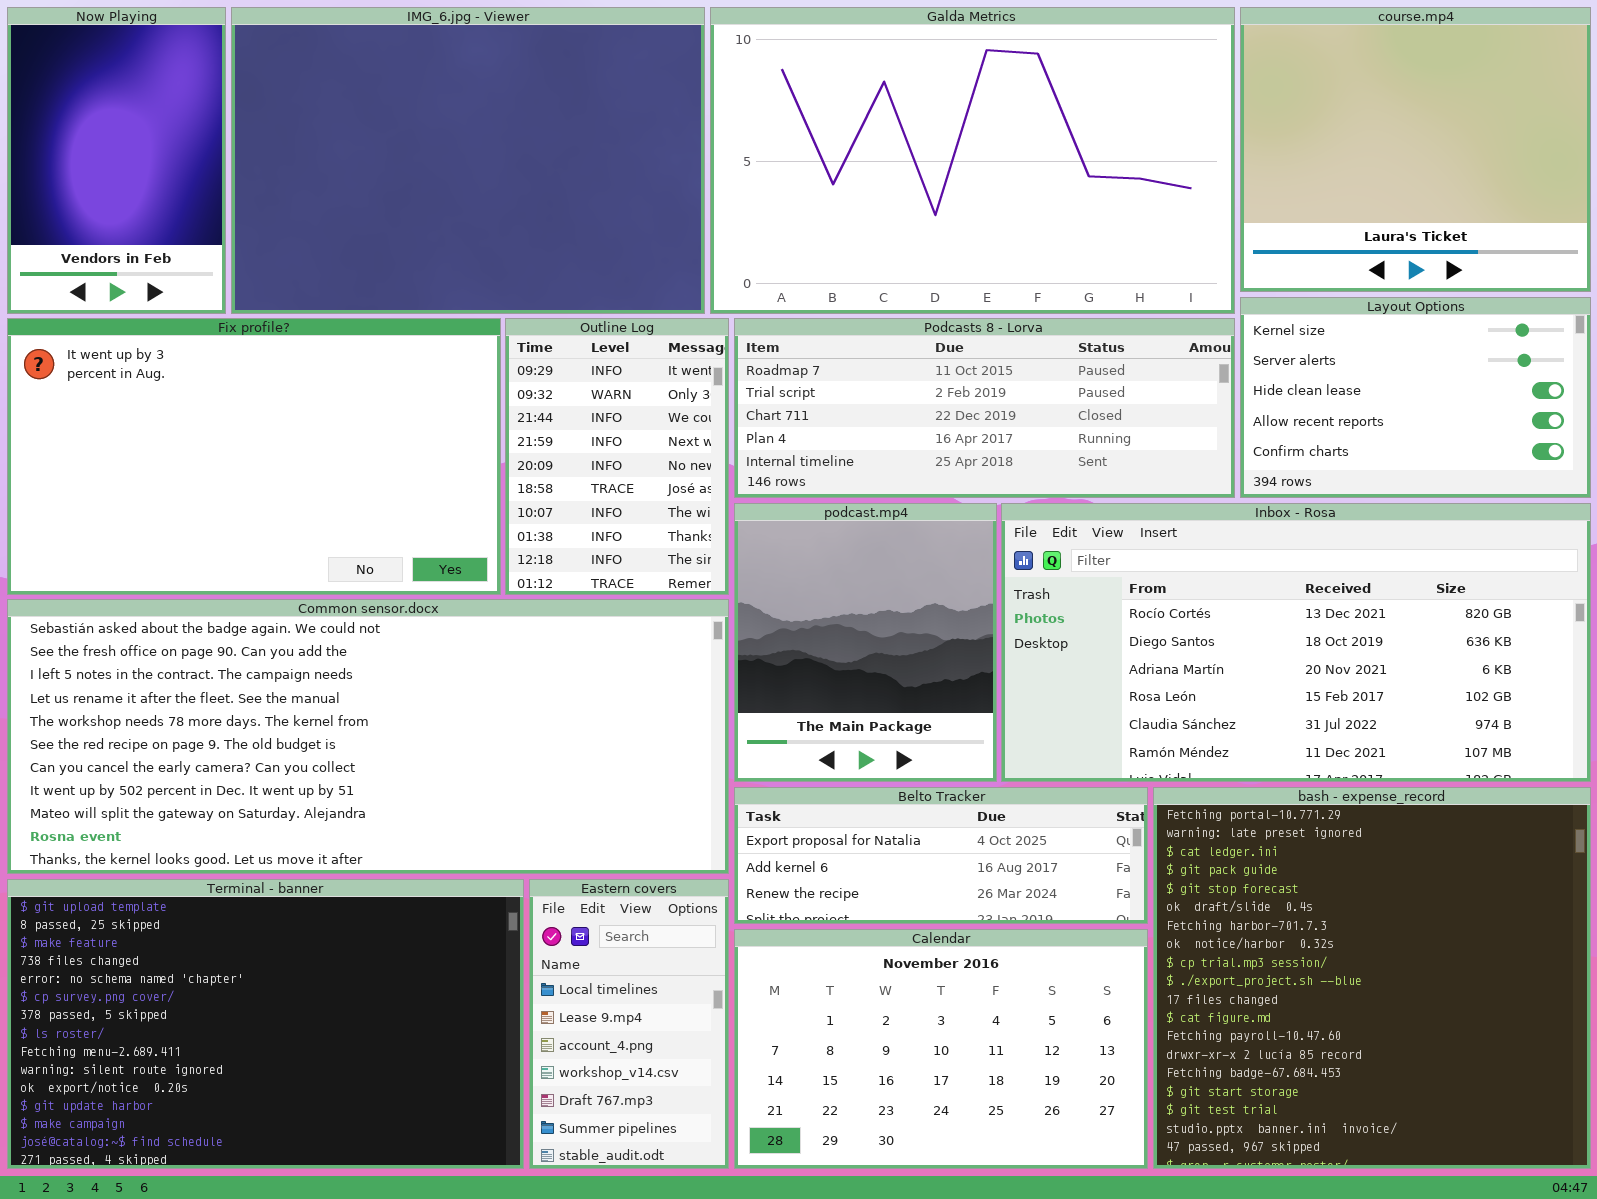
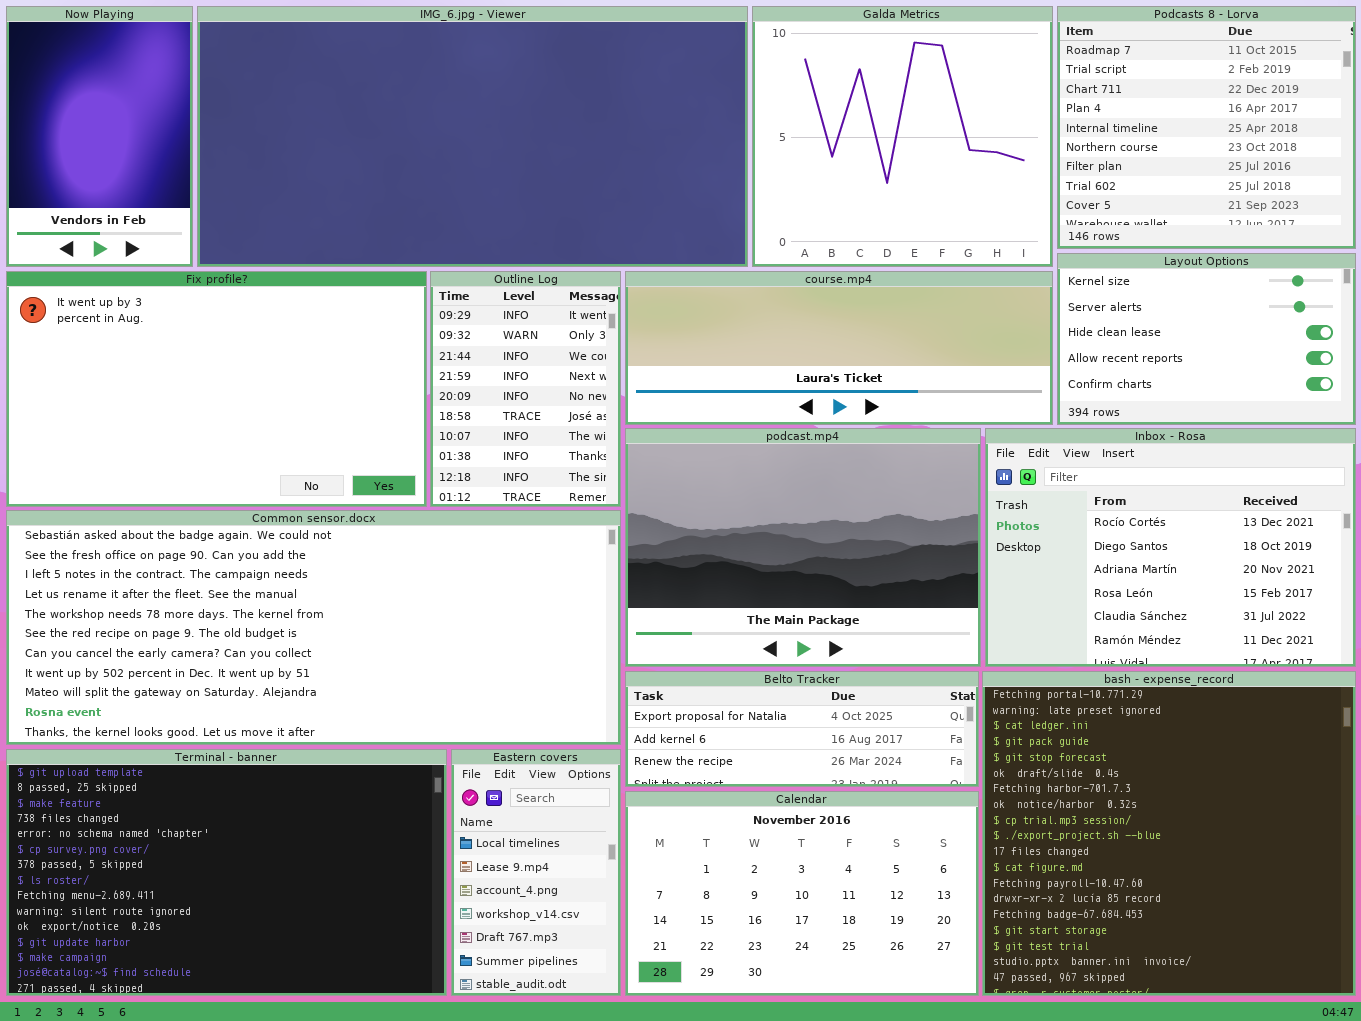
IMG_6.jpg - Viewer: [231,7,705,314] -> [197,6,748,267], resized
Galda Metrics: [710,7,1235,314] -> [752,6,1053,267], resized
course.mp4: [1240,7,1591,292] -> [625,271,1053,425], moved, resized
Podcasts 8 - Lorva: [734,318,1235,498] -> [1057,6,1356,249], moved, resized
podcast.mp4: [734,503,997,782] -> [625,428,981,667], resized
Inbox - Rosa: [1001,503,1591,782] -> [985,428,1356,667], resized

